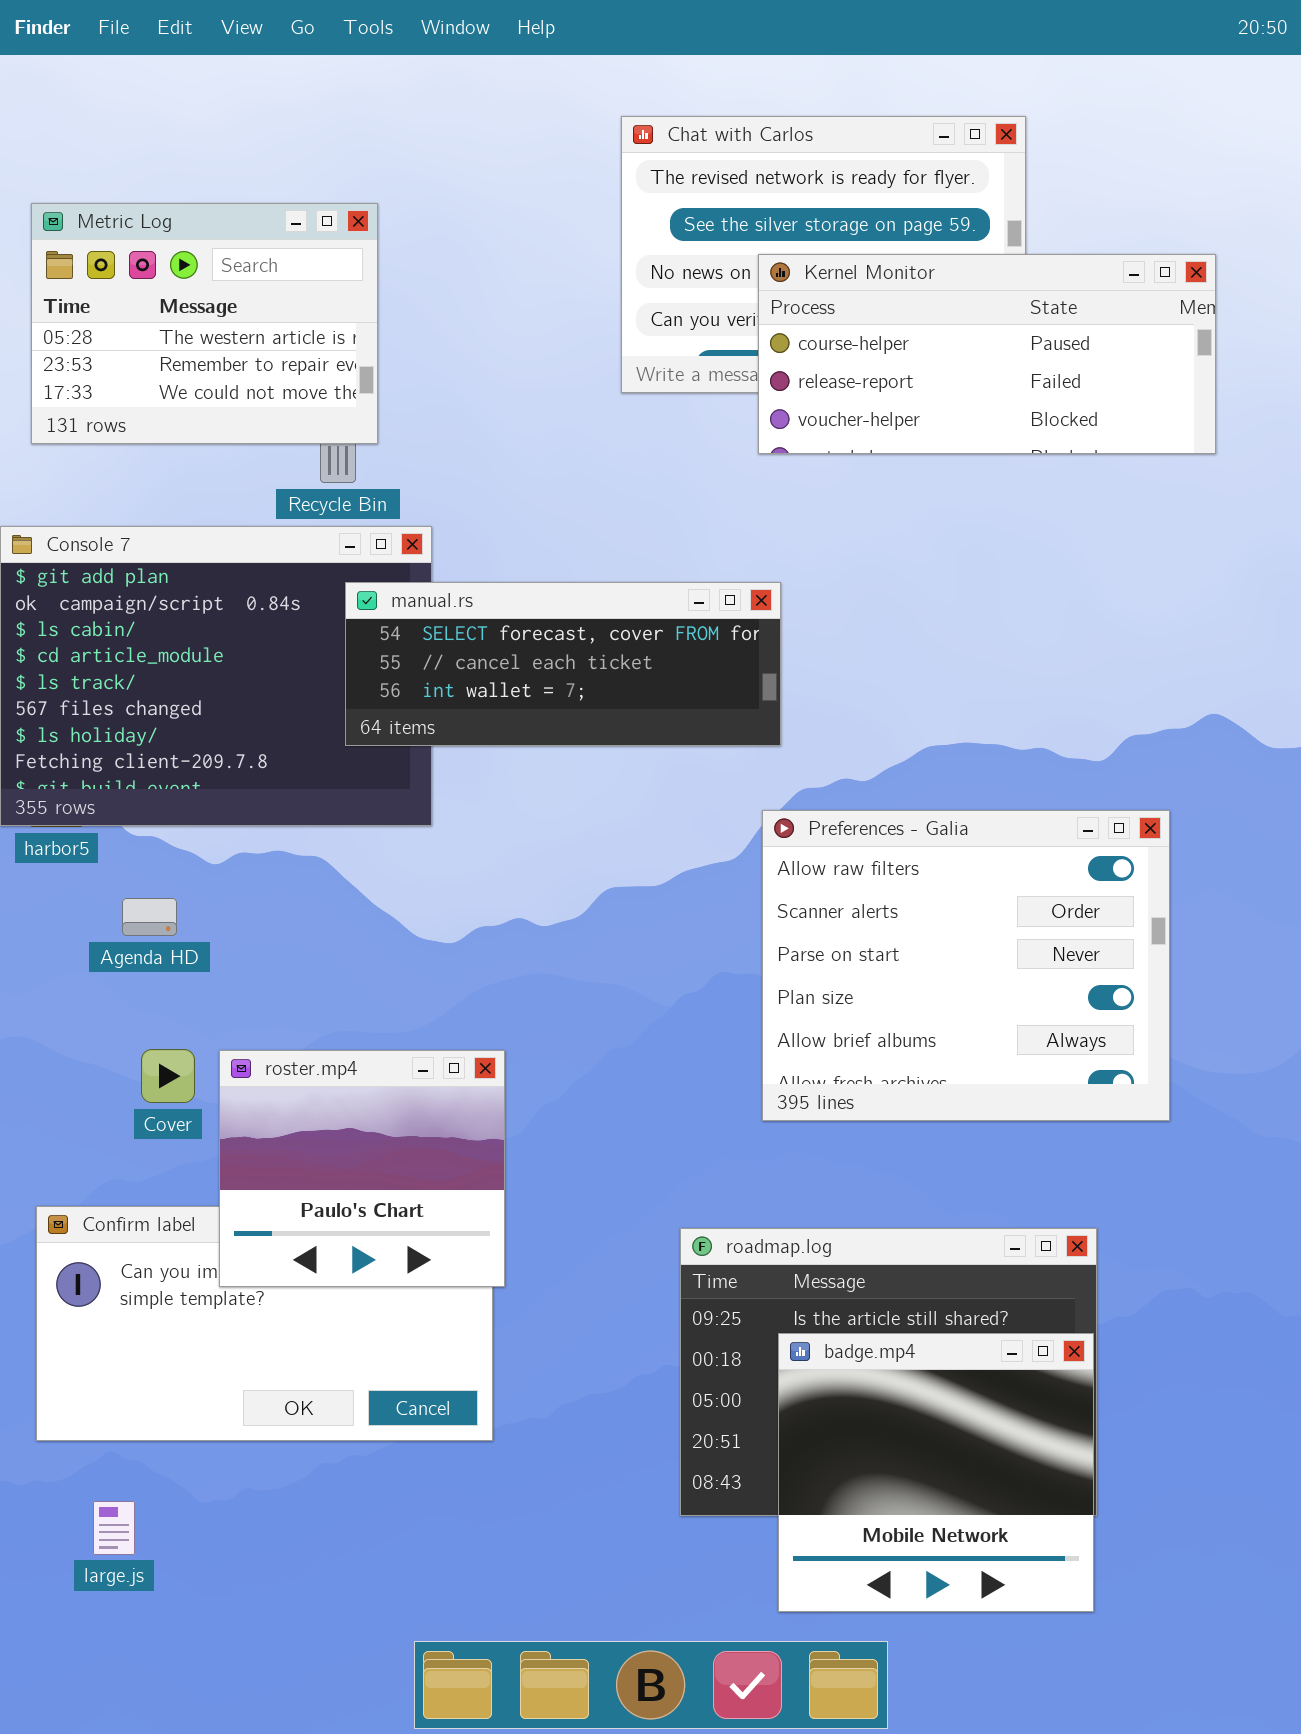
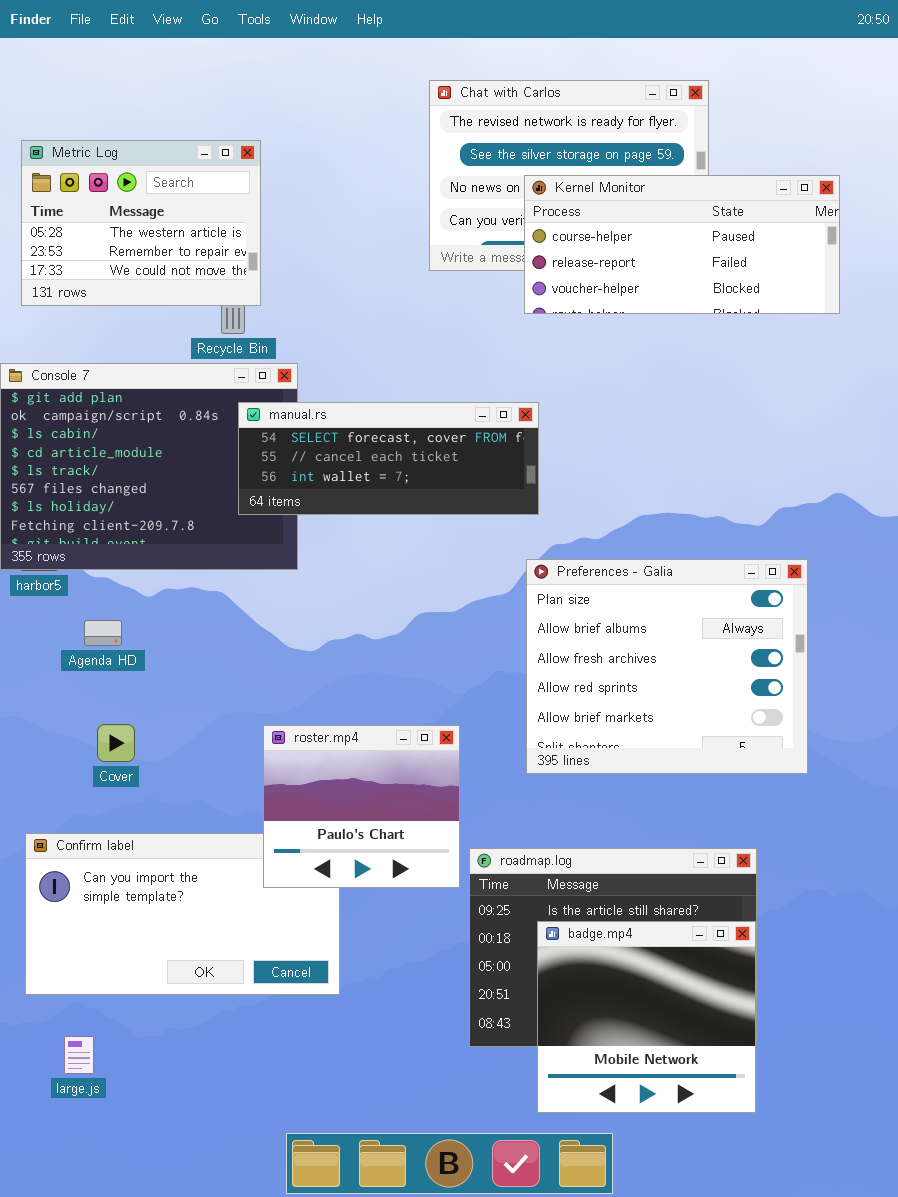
Preferences - Galia: [762,810,1170,1121] -> [526,559,808,774], scrolled down 3 rows
roster.mp4: [219,1050,505,1287] -> [263,725,460,888], moved

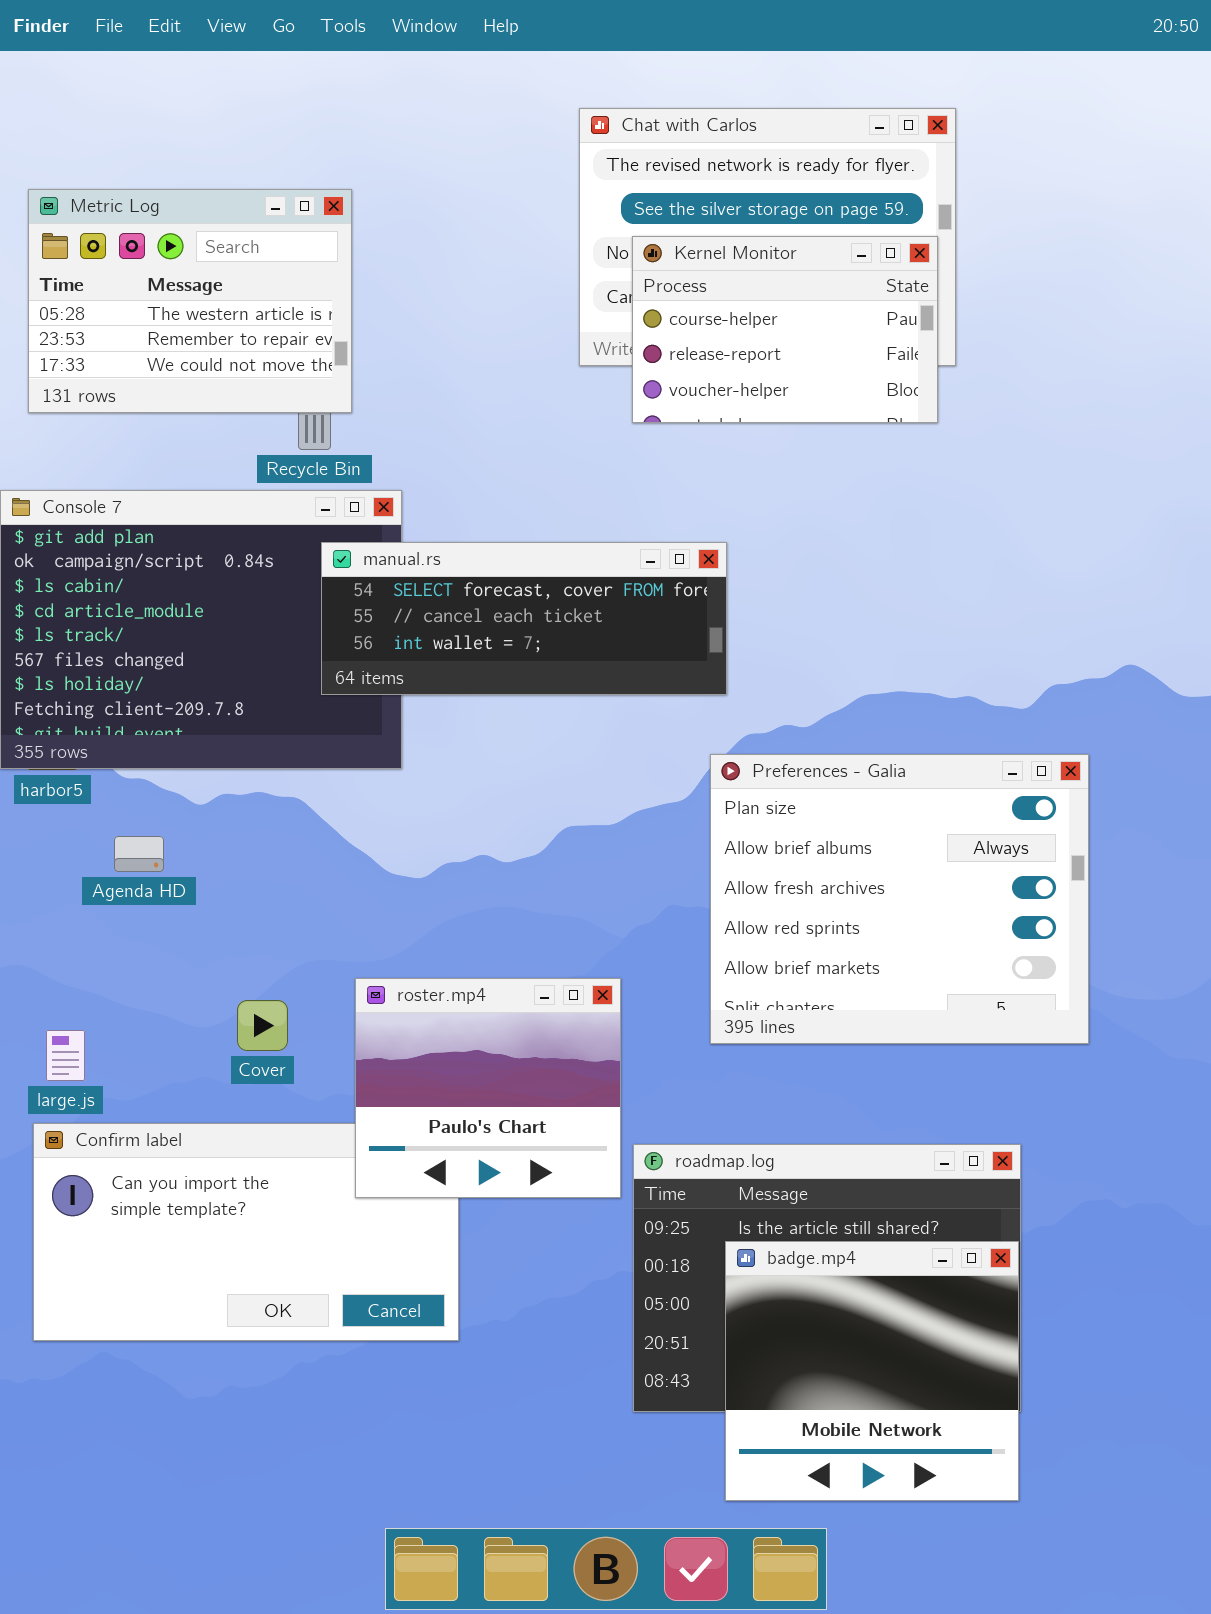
Kernel Monitor: [524,175,840,314] -> [632,236,938,423], moved, resized
Cover: [97,724,135,762] -> [237,1000,288,1051], moved
large.js: [64,1036,94,1074] -> [46,1030,85,1081], moved

